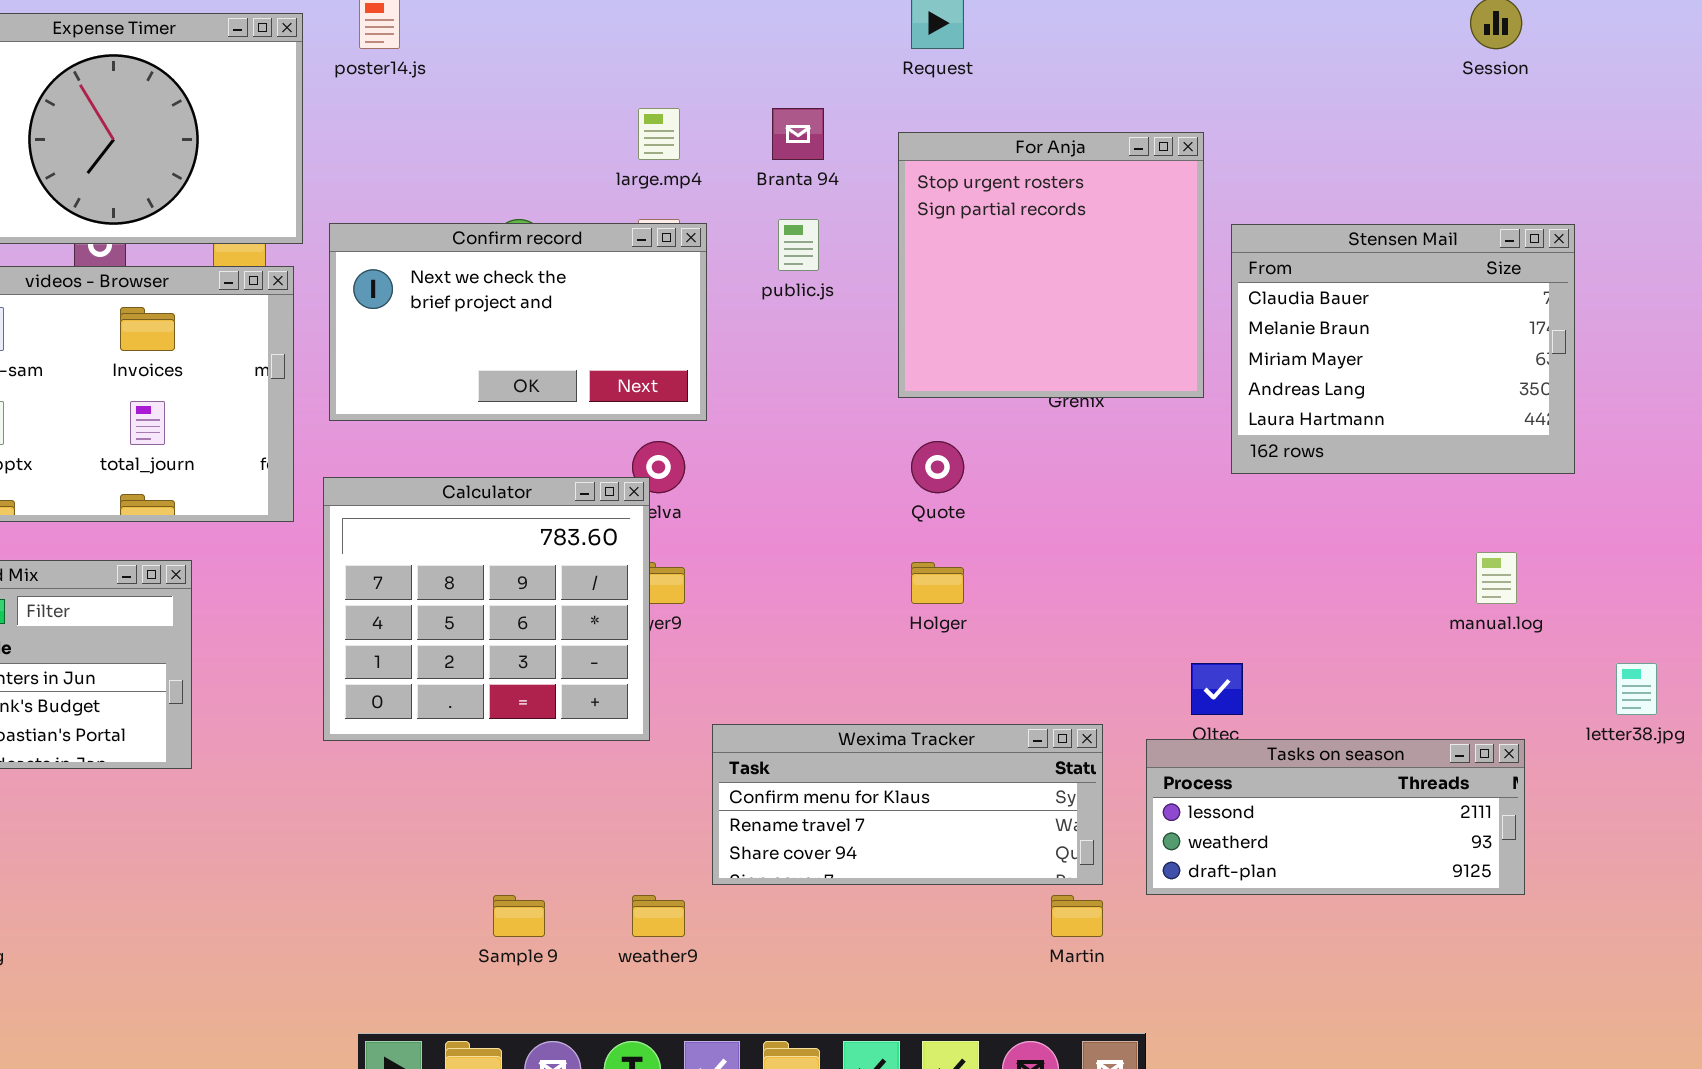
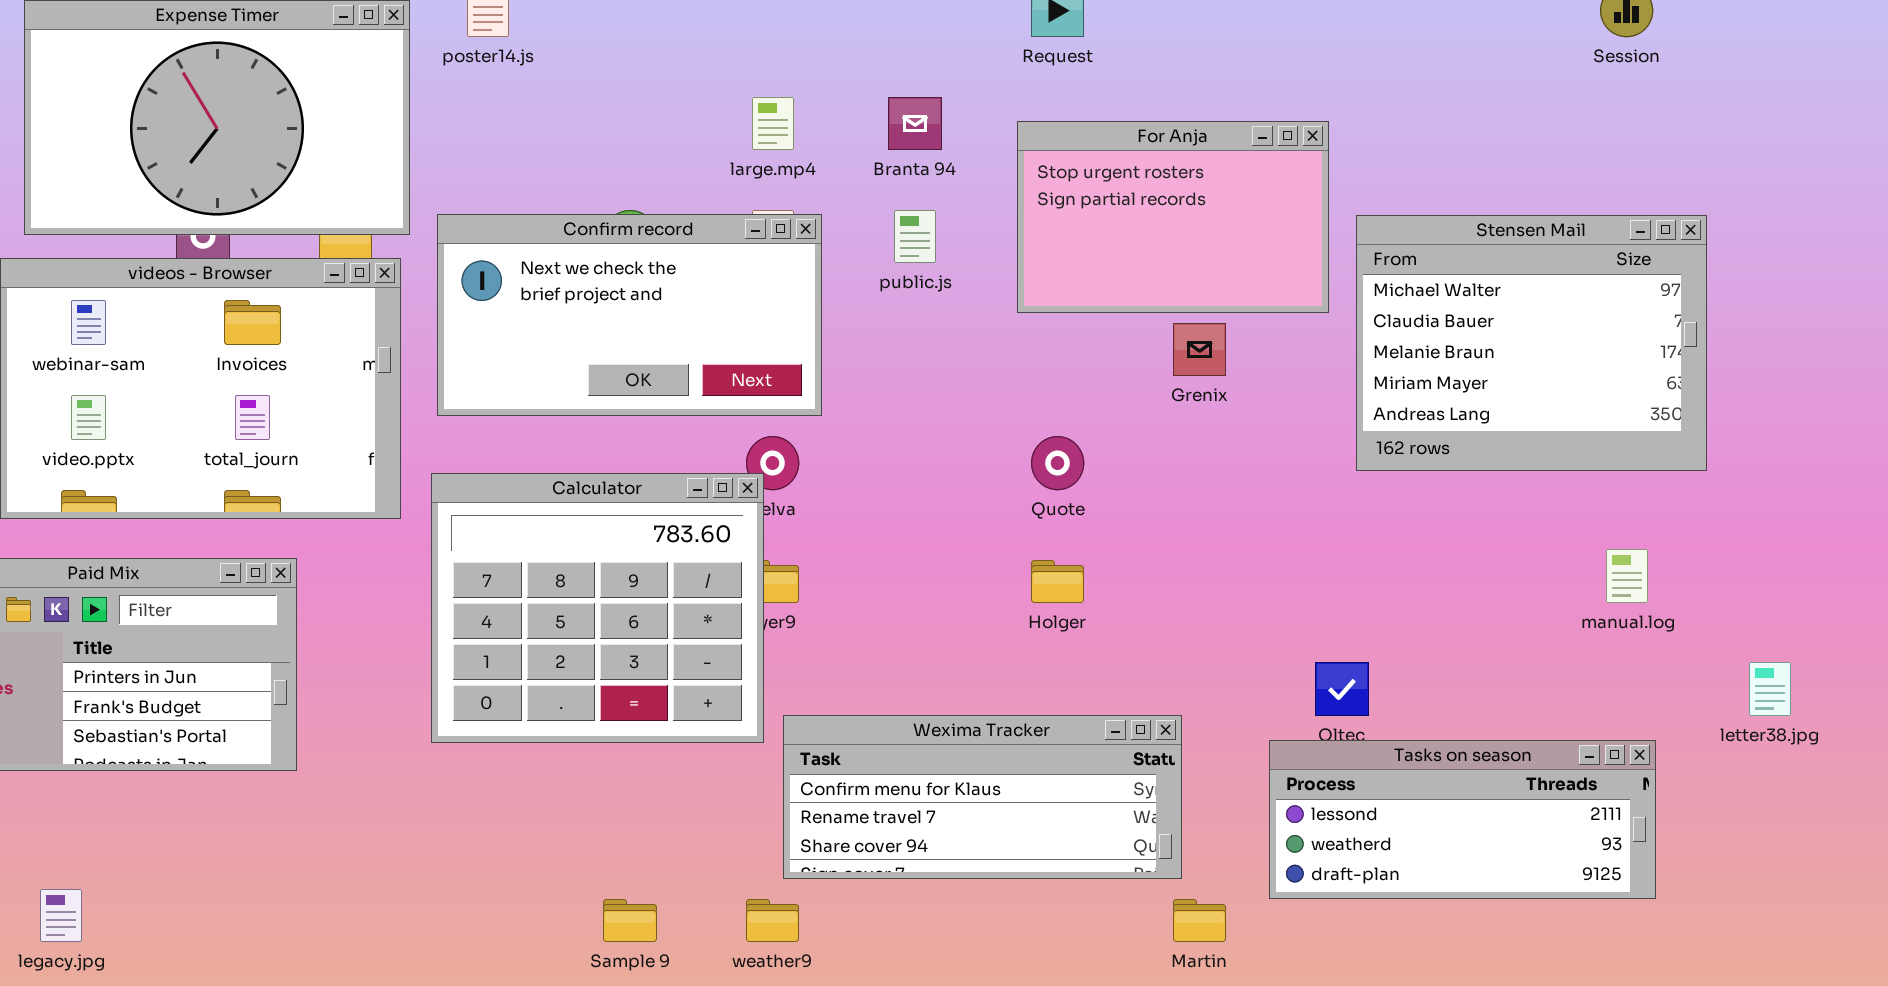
For Anja: [898,132,1204,398] -> [1017,121,1329,313], resized
Stensen Mail: [1231,224,1575,474] -> [1356,215,1707,471], scrolled up 1 row
Wexima Tracker: [712,724,1103,885] -> [783,715,1182,879], moved

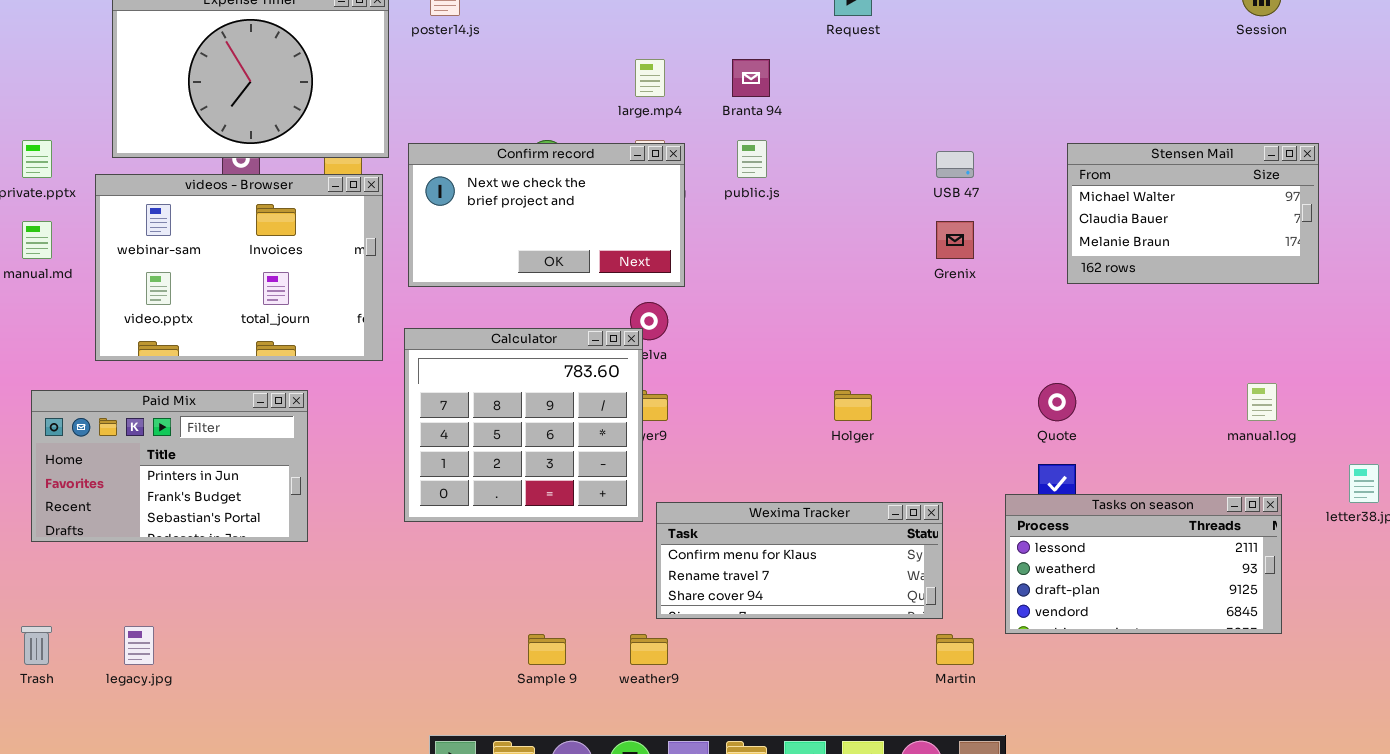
For Anja: [1017,121,1329,313] -> none, closed
Stensen Mail: [1356,215,1707,471] -> [1067,143,1319,284], resized
Quote: [1031,436,1084,490] -> [1038,383,1076,421], moved
Tasks on season: [1269,740,1656,899] -> [1005,494,1282,634], resized

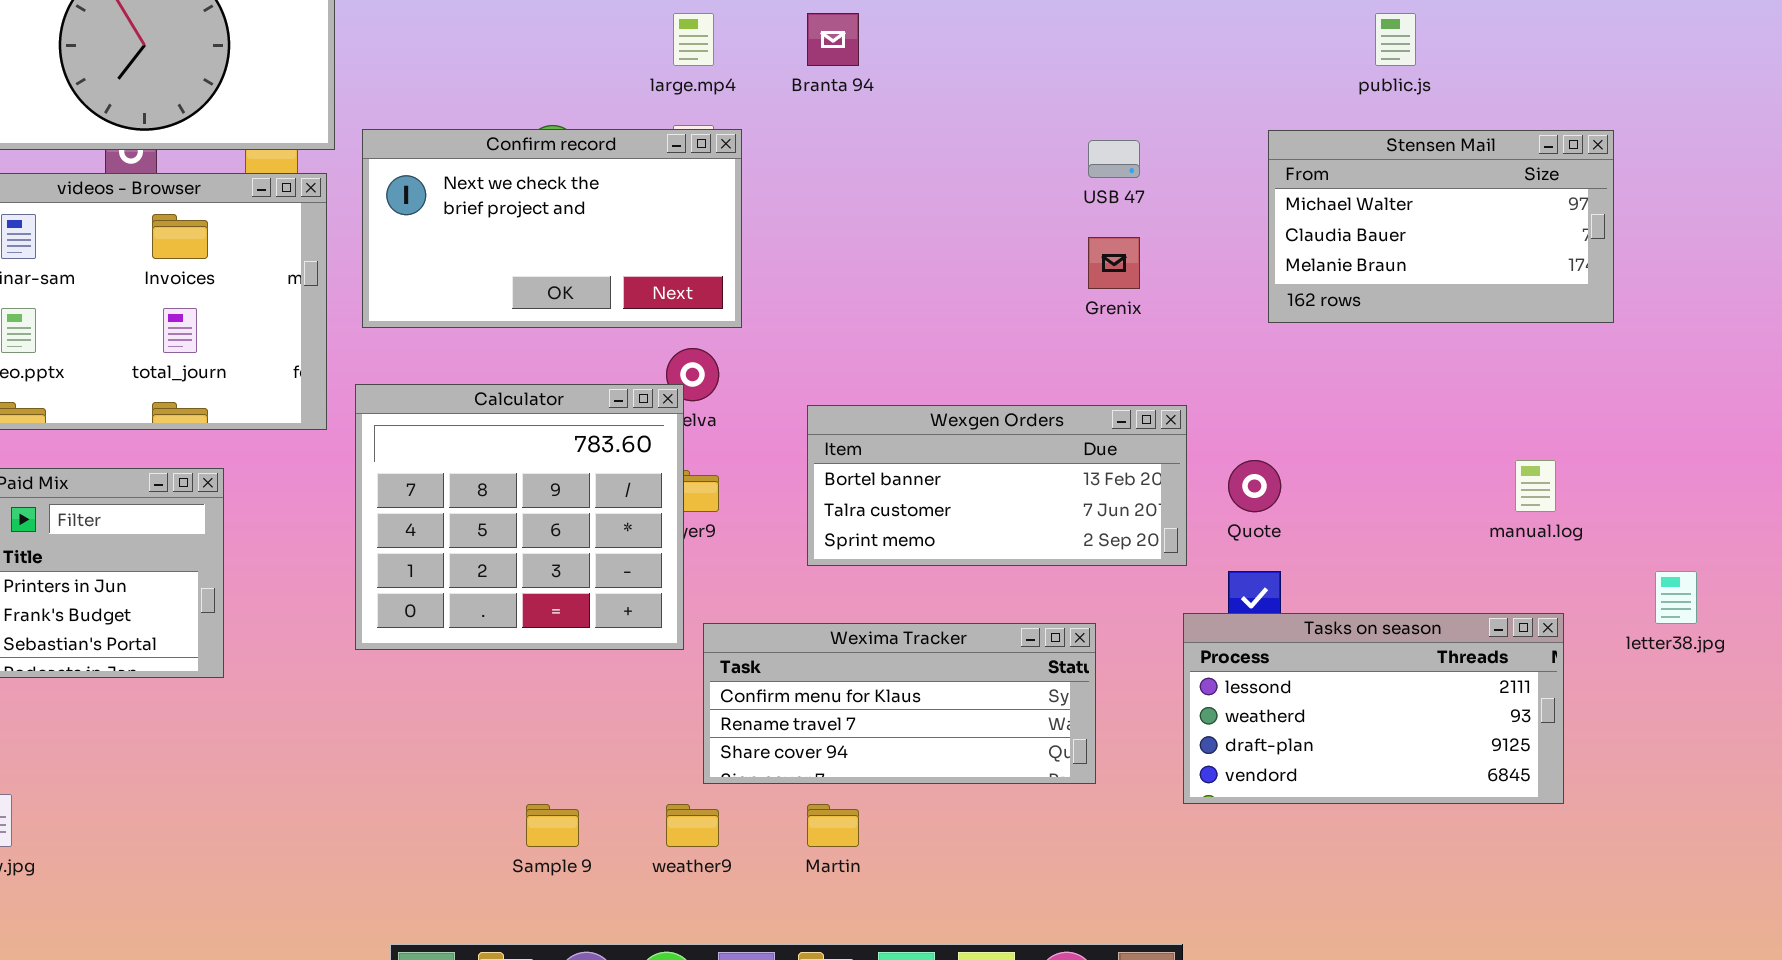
public.js: [737,140,767,178] -> [1375,13,1416,66], moved
Wexgen Orders: none -> [807,405,1187,566], opened
Martin: [936,634,974,665] -> [807,804,859,847], moved

